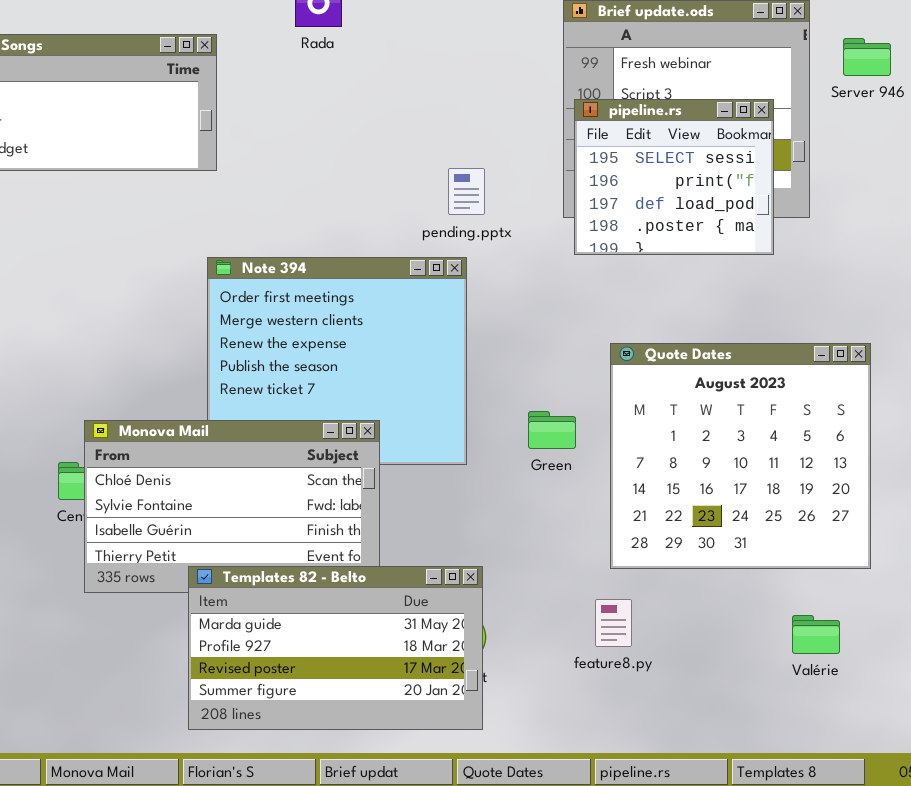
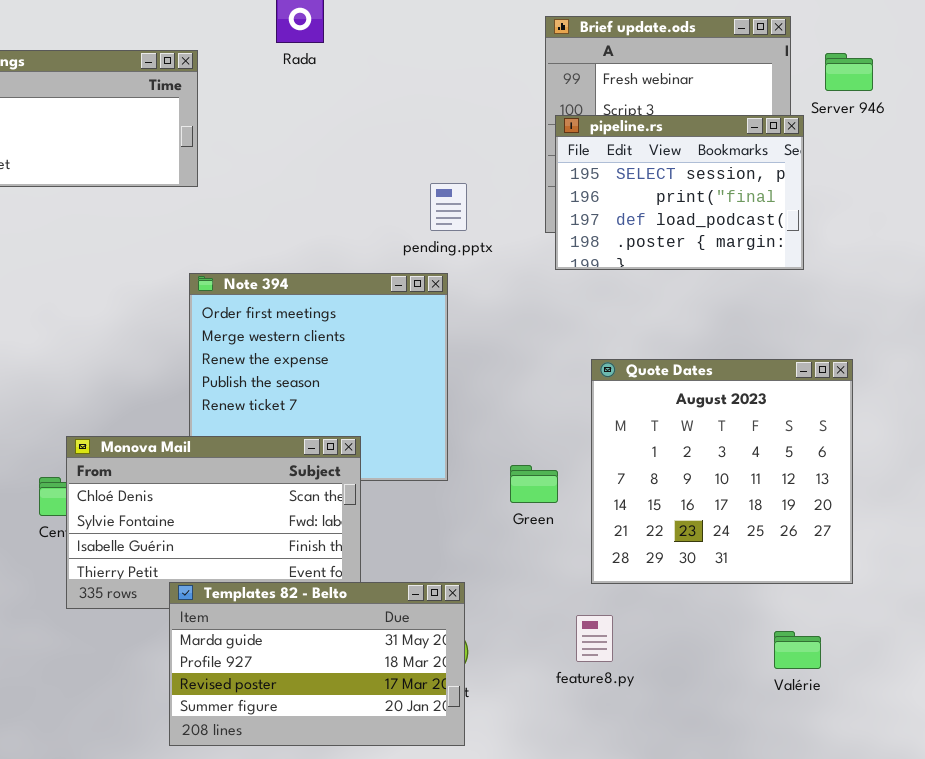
pipeline.rs: [574,99,774,255] -> [555,115,804,270], resized
Green: [528,411,576,449] -> [510,465,558,503], moved

